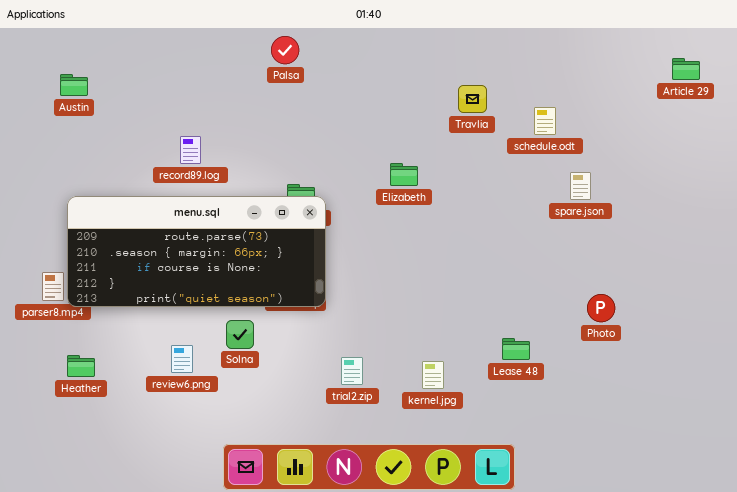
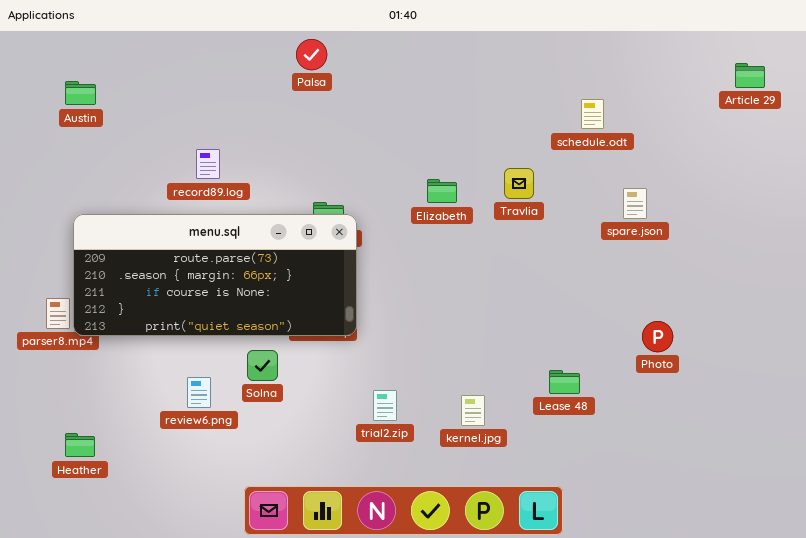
Travlia: [458,85,487,113] -> [504,168,534,199], moved
schedule.odt: [534,107,556,135] -> [581,99,604,129], moved
Heather: [67,355,95,377] -> [65,433,95,457], moved

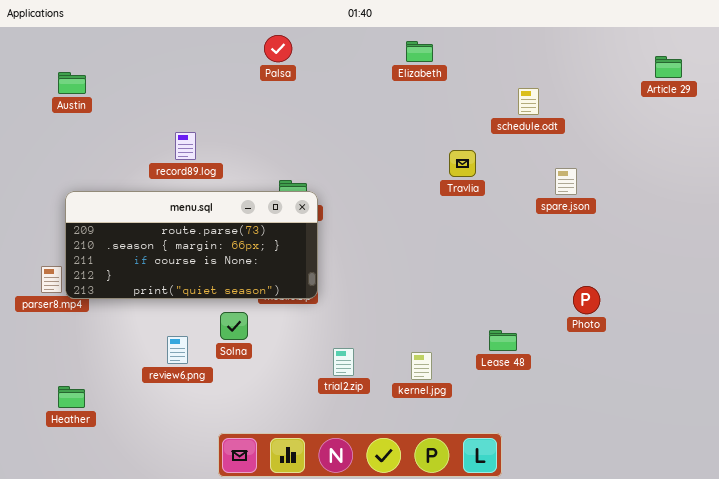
Elizabeth: [427,179,457,203] -> [406,41,433,62], moved

